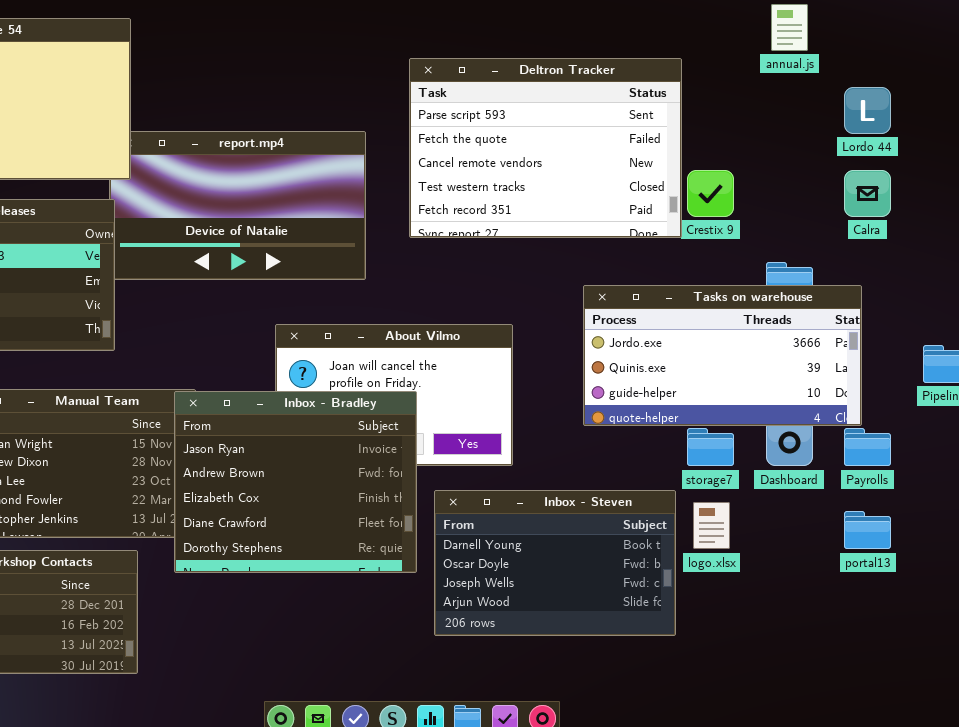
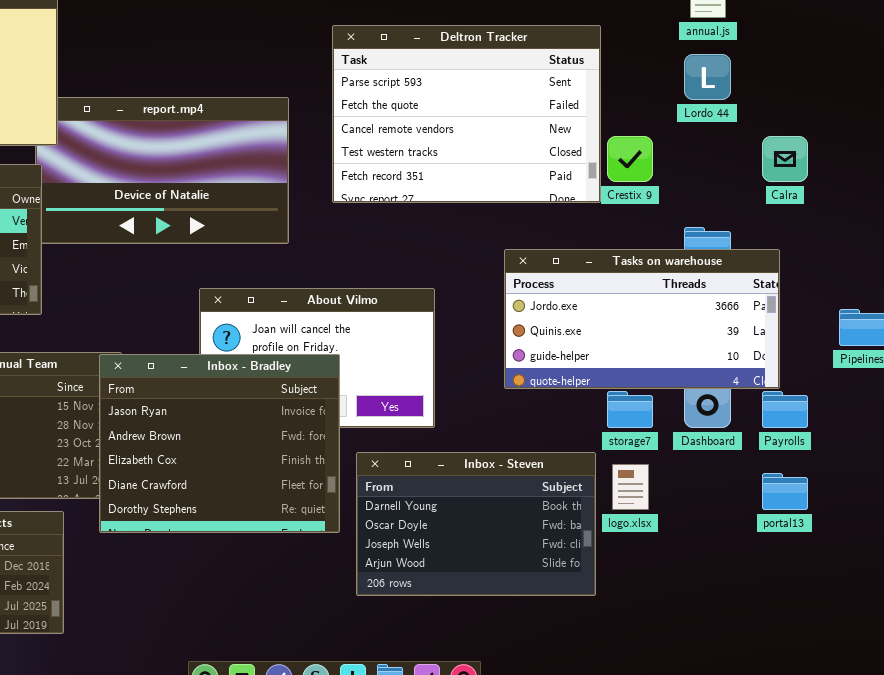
Lordo 44: [844,87,891,134] -> [684,54,731,100], moved

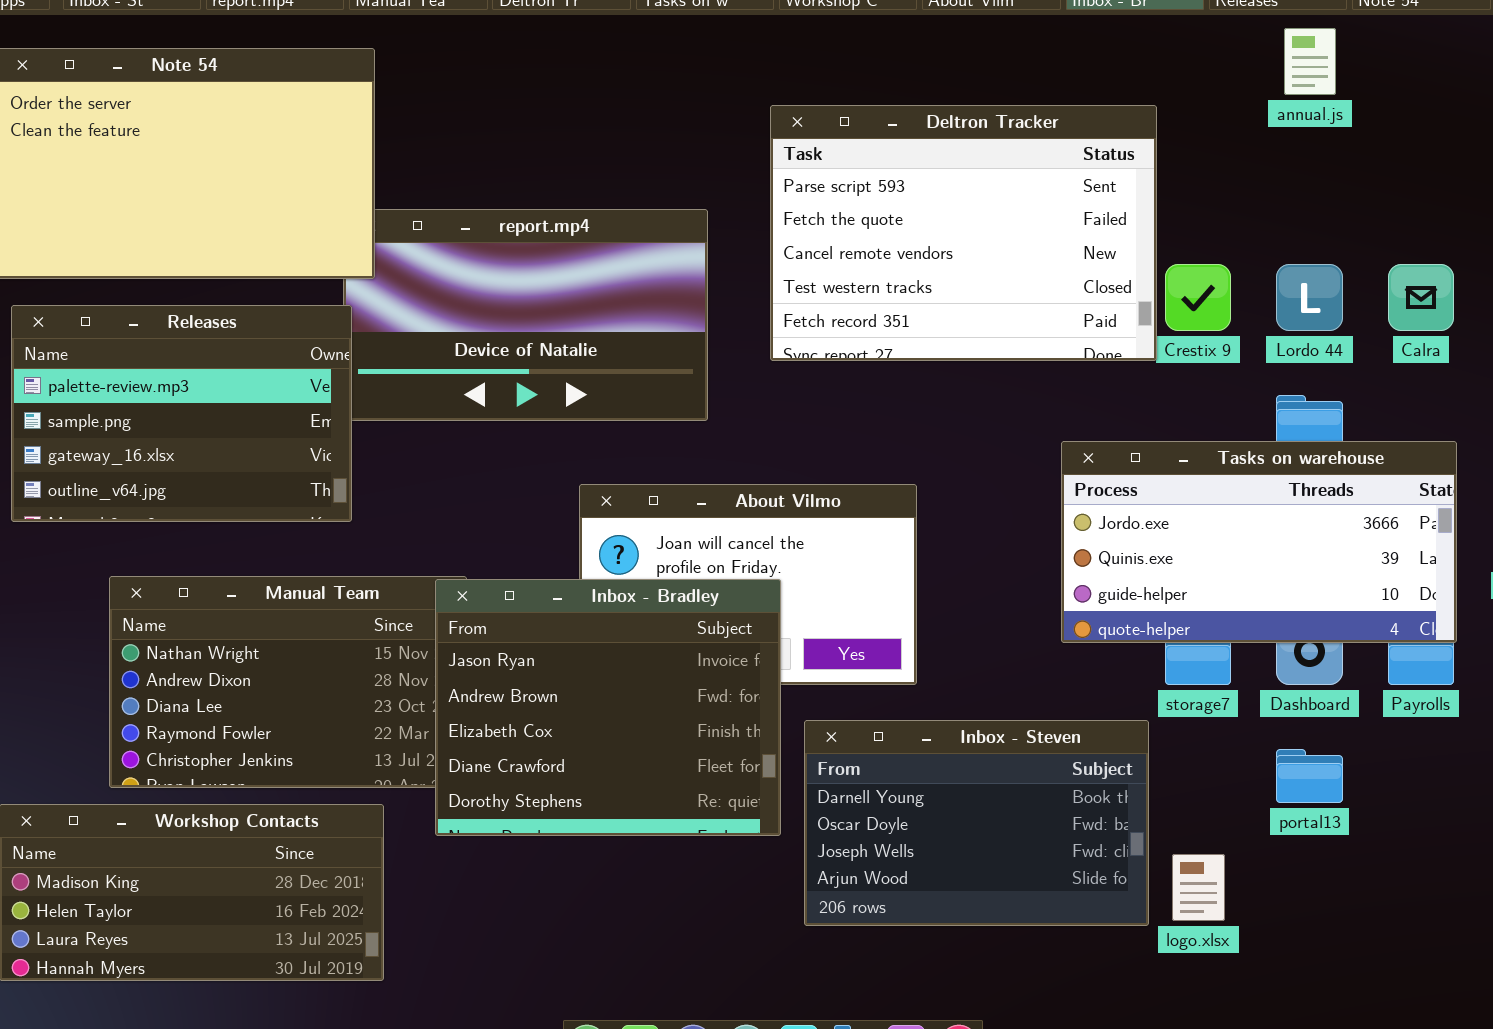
Lordo 44: [684,54,731,100] -> [1276,264,1343,331], moved
Tasks on warehouse: [504,249,780,389] -> [1061,441,1457,643], moved
logo.xlsx: [612,464,649,510] -> [1172,854,1225,921], moved
portal13: [762,473,808,510] -> [1276,749,1343,803], moved

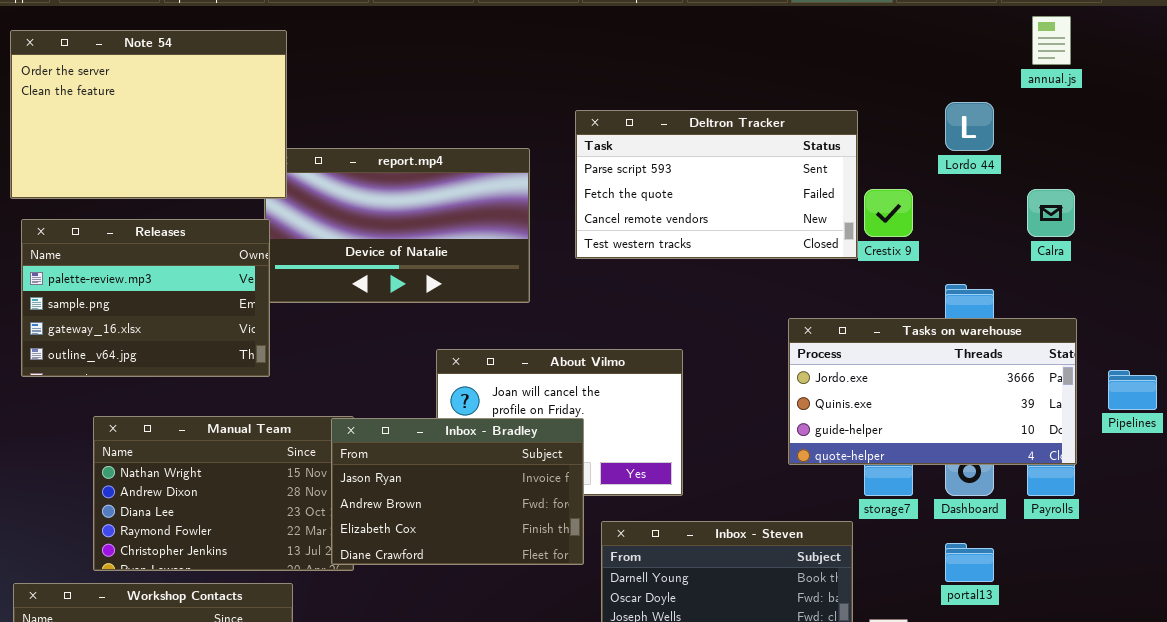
annual.js: [1284,28,1336,95] -> [1032,16,1071,65], moved
Deltron Tracker: [770,105,1157,361] -> [575,110,858,259], resized
Lordo 44: [1276,264,1343,331] -> [945,102,994,151], moved
Inbox - Bradley: [435,579,781,836] -> [331,418,584,565], resized

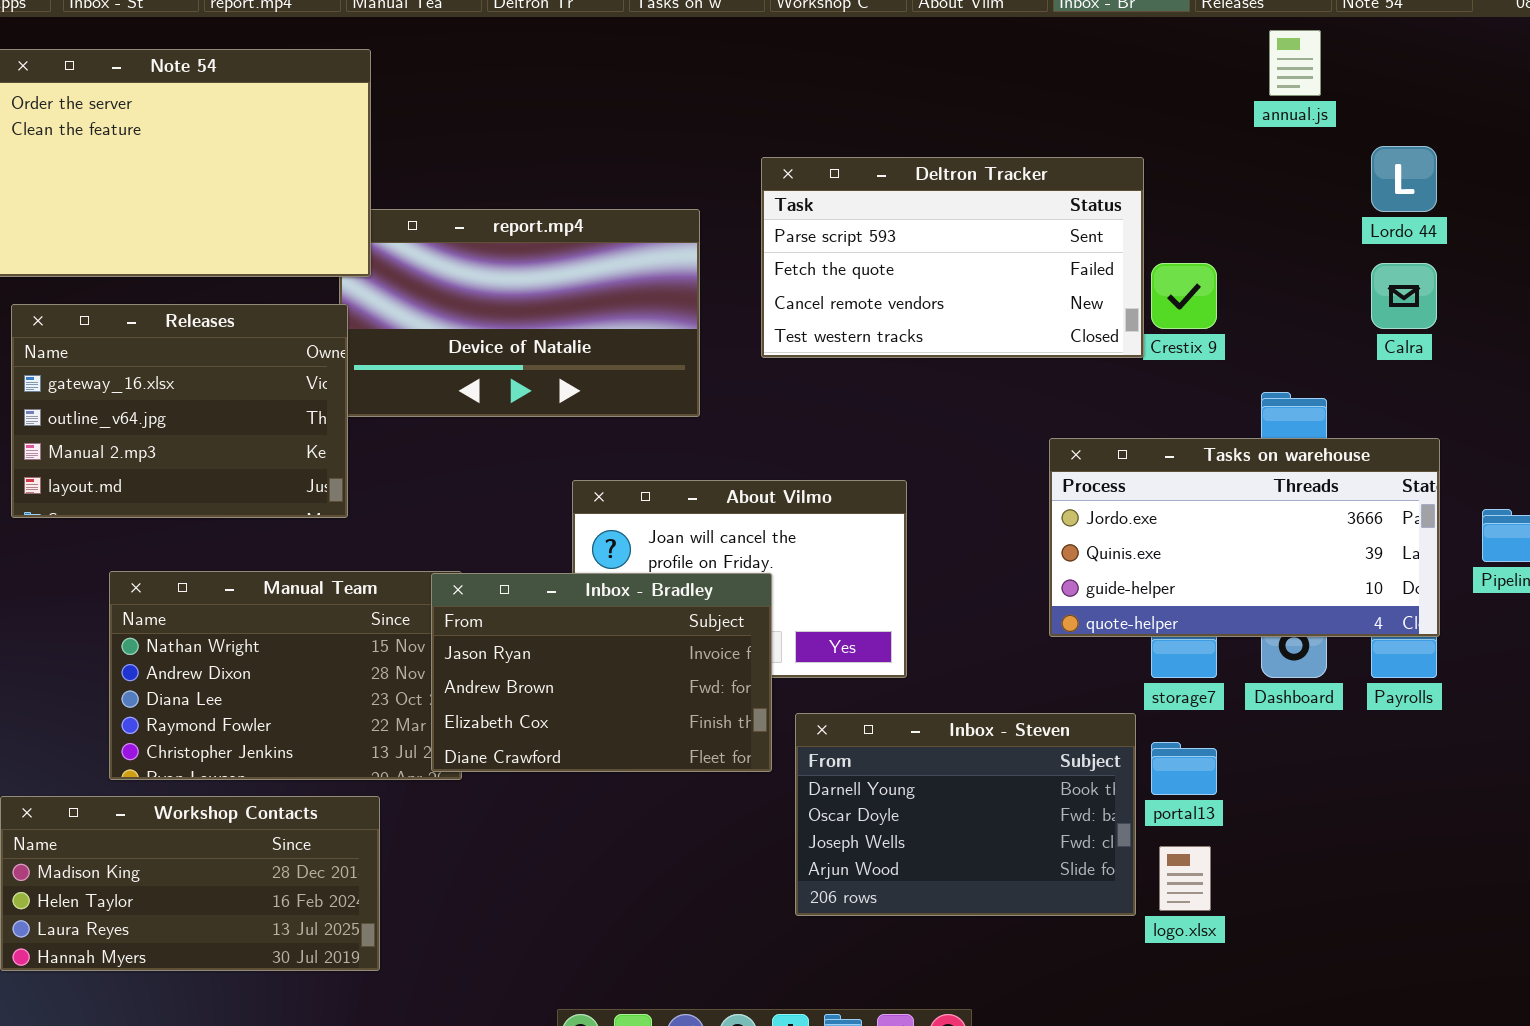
annual.js: [1032,16,1071,65] -> [1269,30,1321,96], moved
Lordo 44: [945,102,994,151] -> [1371,146,1437,212], moved
Releases: [21,219,270,377] -> [11,304,348,518], scrolled down 2 rows
portal13: [945,543,994,582] -> [1151,742,1217,795], moved

